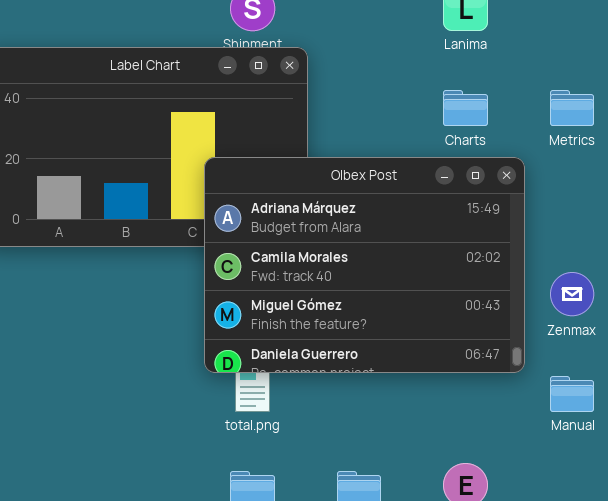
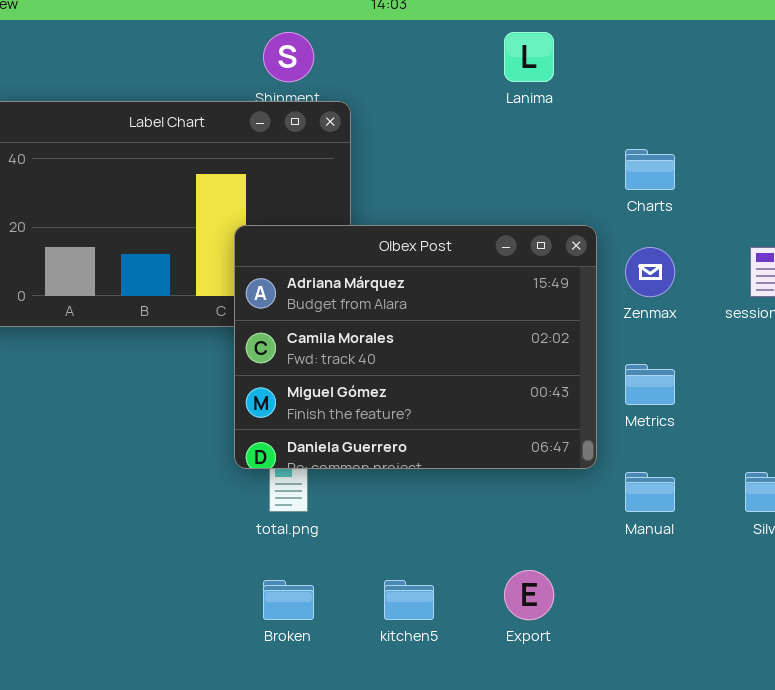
Charts: [443,90,488,126] -> [625,149,675,190], moved
Metrics: [550,90,594,126] -> [625,364,675,405], moved
Zenmax: [550,272,594,316] -> [625,247,675,297], moved

